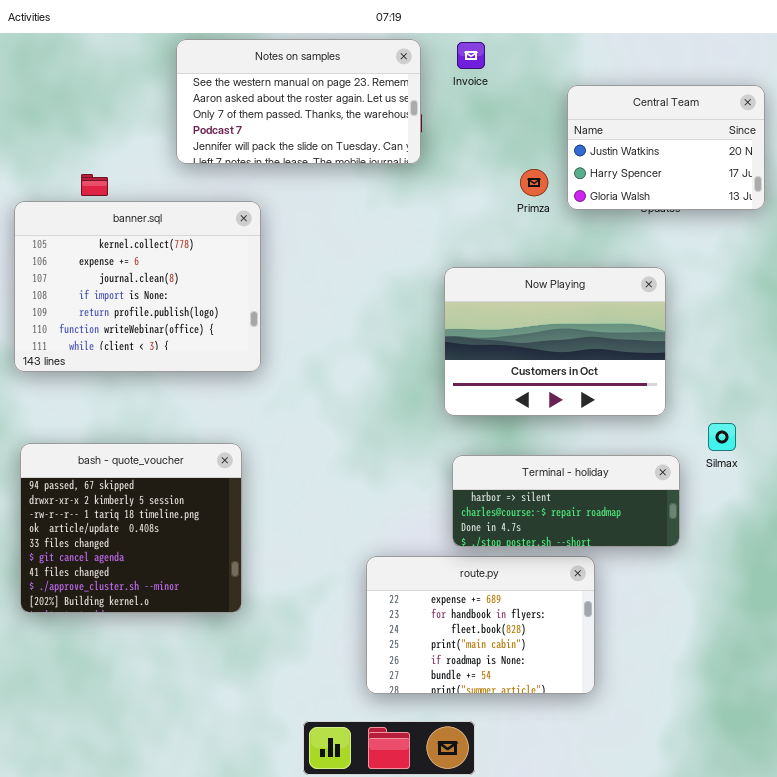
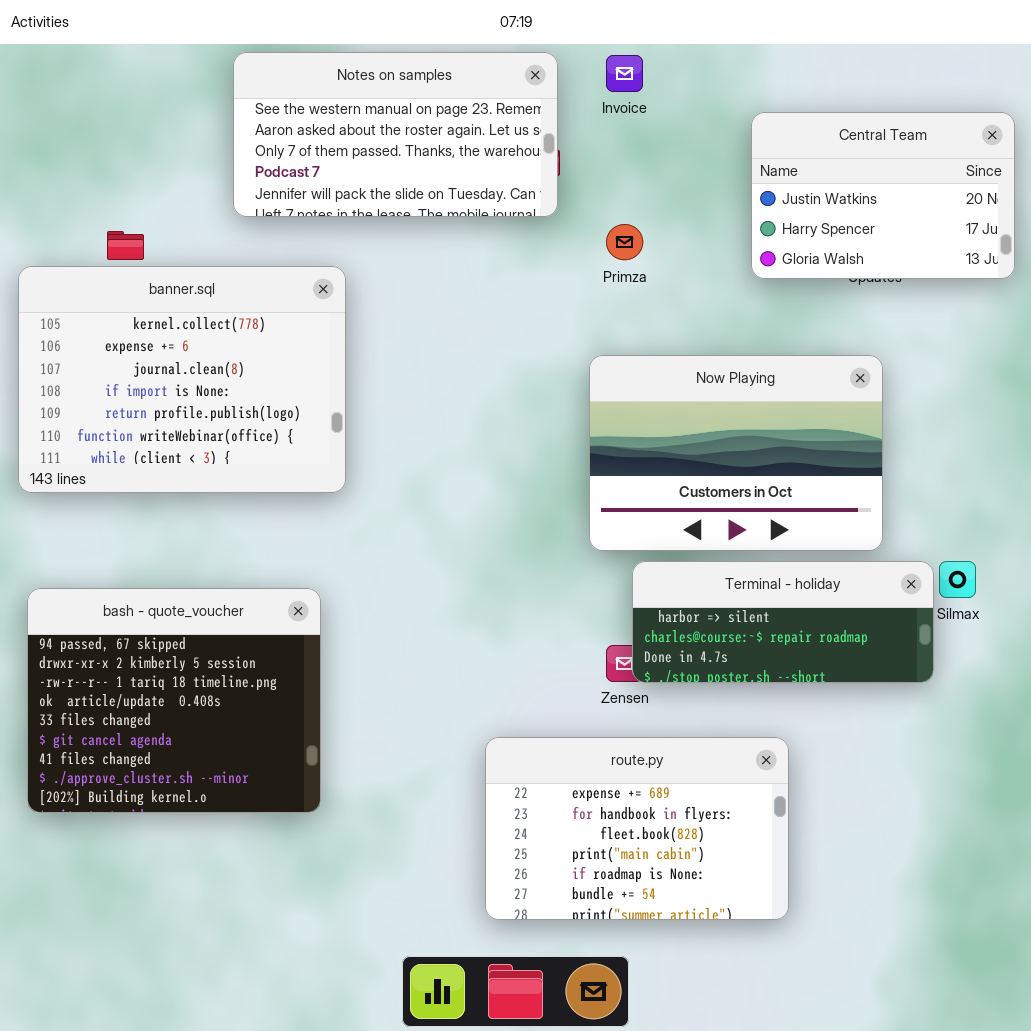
Primza: [520,169,548,196] -> [606,224,643,260], moved
Terminal - holiday: [452,455,680,547] -> [632,561,934,683], moved

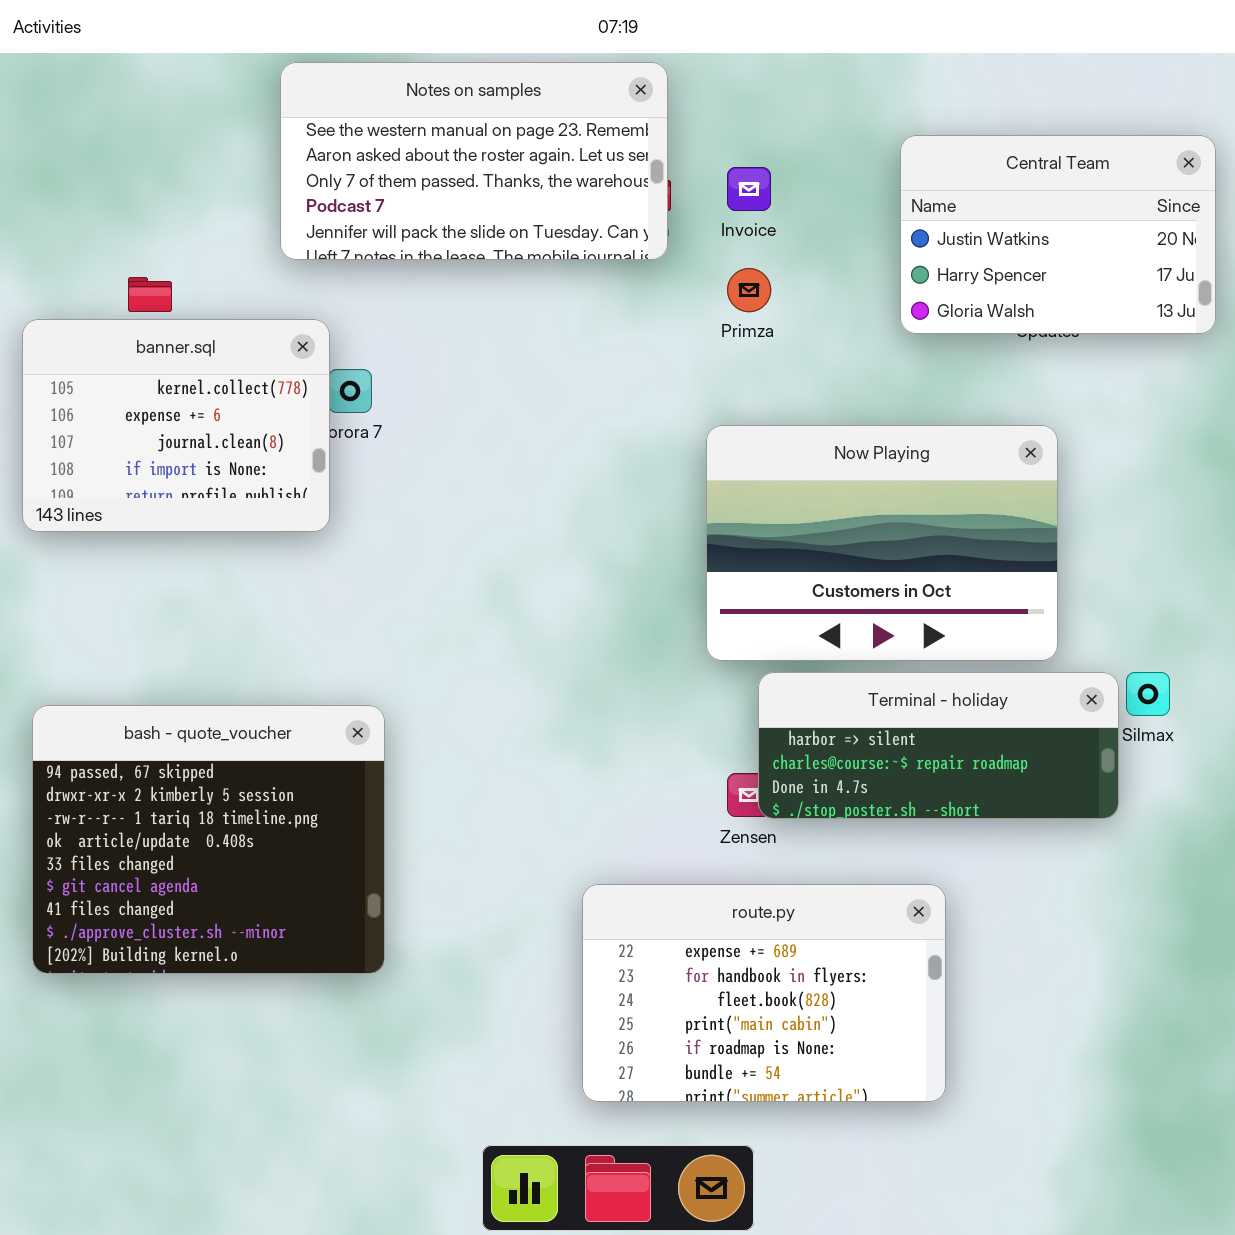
Invoice: [606,55,643,92] -> [727,167,771,211], moved
banner.sql: [18,266,346,493] -> [22,319,330,532], resized

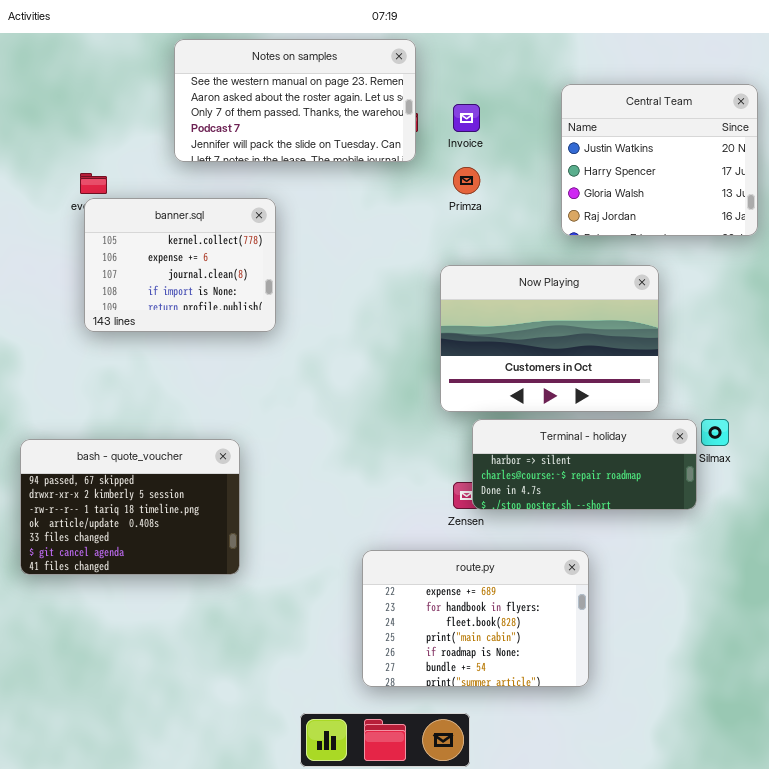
Central Team: [900,135,1216,334] -> [561,84,758,236], resized
banner.sql: [22,319,330,532] -> [84,198,276,332], moved
bash - quote_voucher: [32,705,385,974] -> [20,439,240,575], resized

